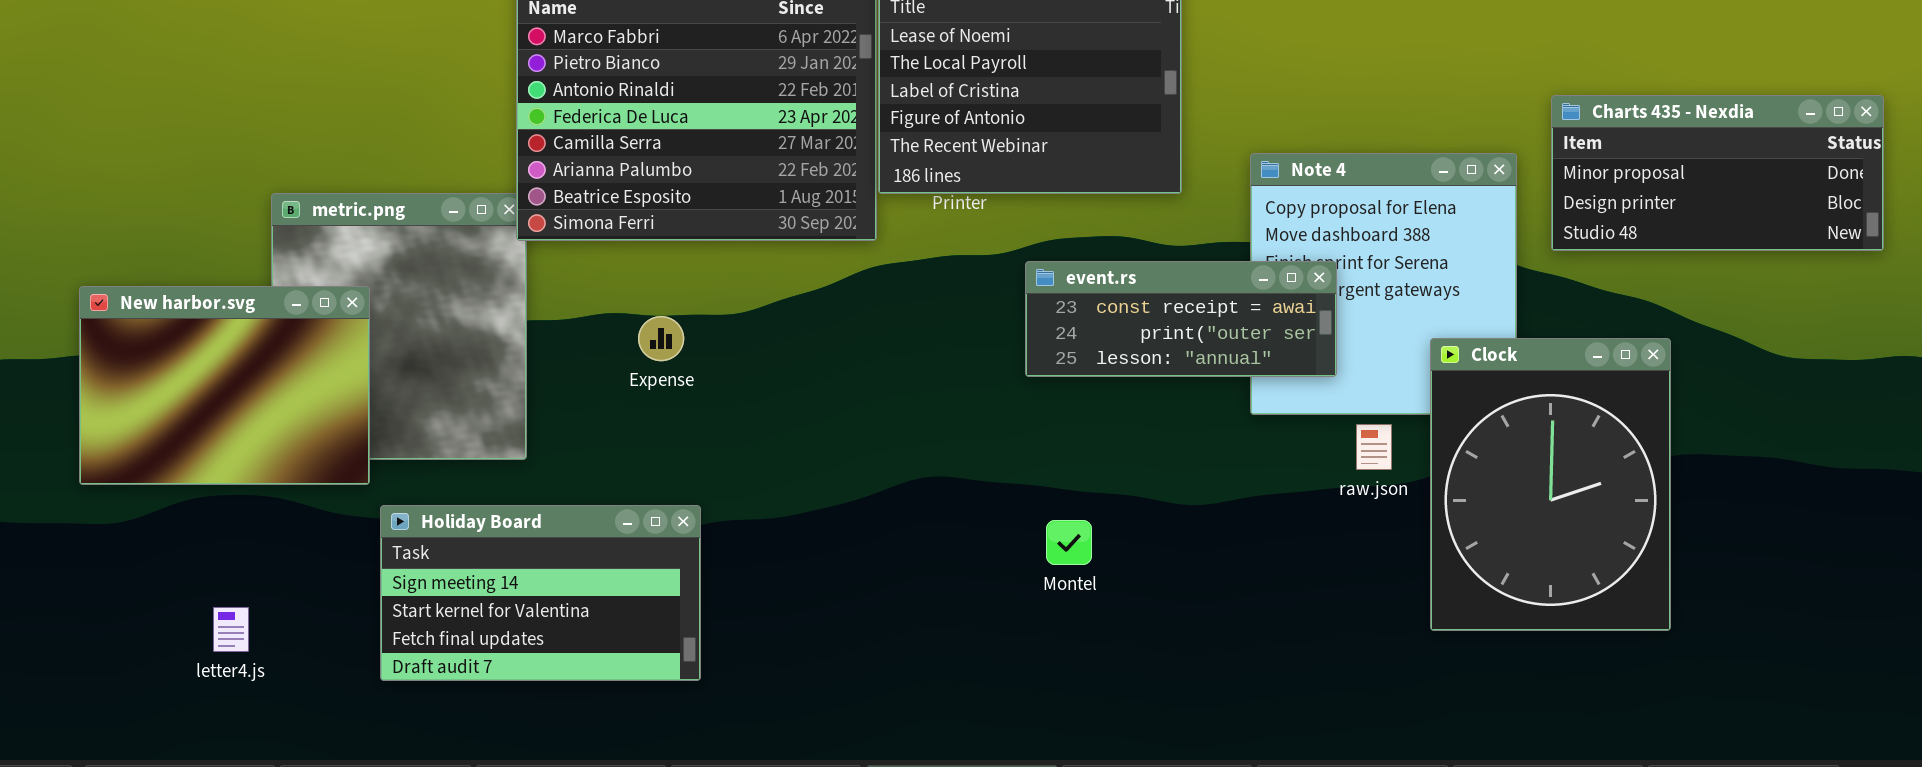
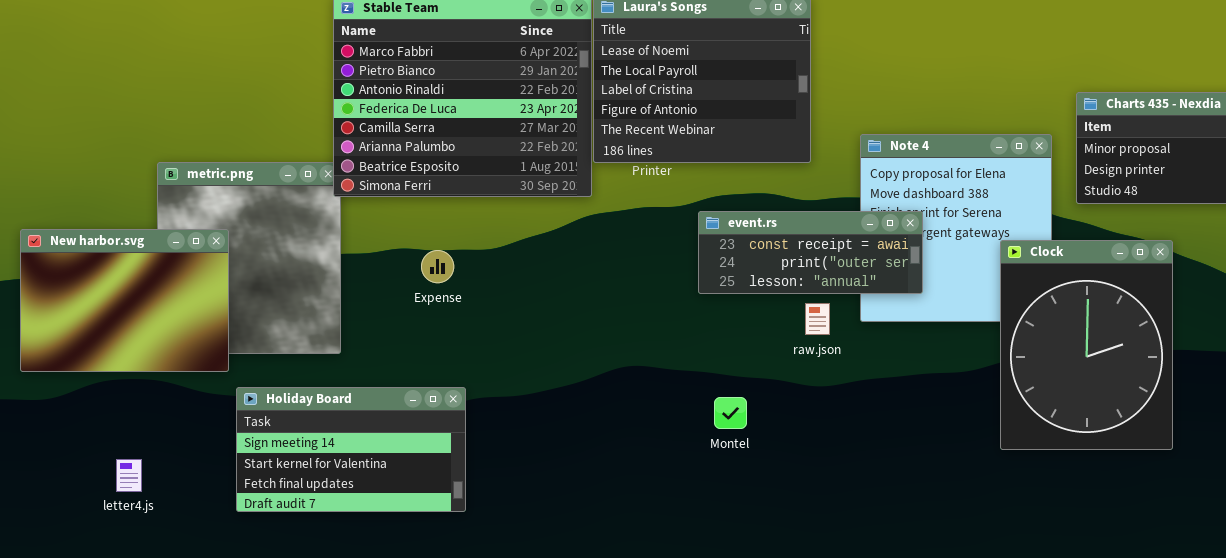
Clock: [1430,338,1671,631] -> [1000,240,1173,450], moved
raw.json: [1356,424,1392,470] -> [805,303,830,335], moved

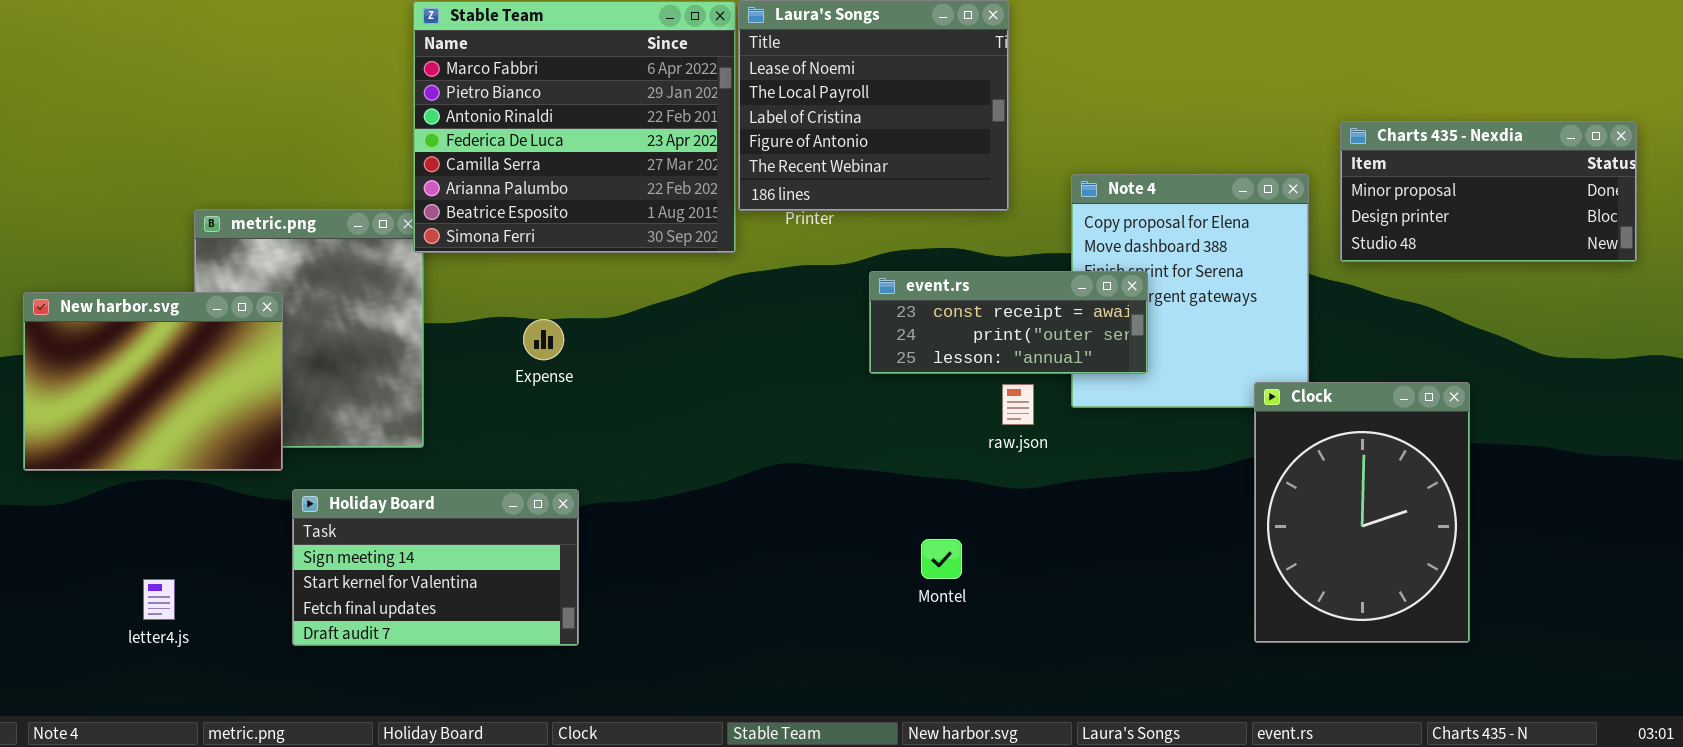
Clock: [1000,240,1173,450] -> [1254,382,1470,643], moved
Montel: [714,397,747,429] -> [921,539,962,579], moved

